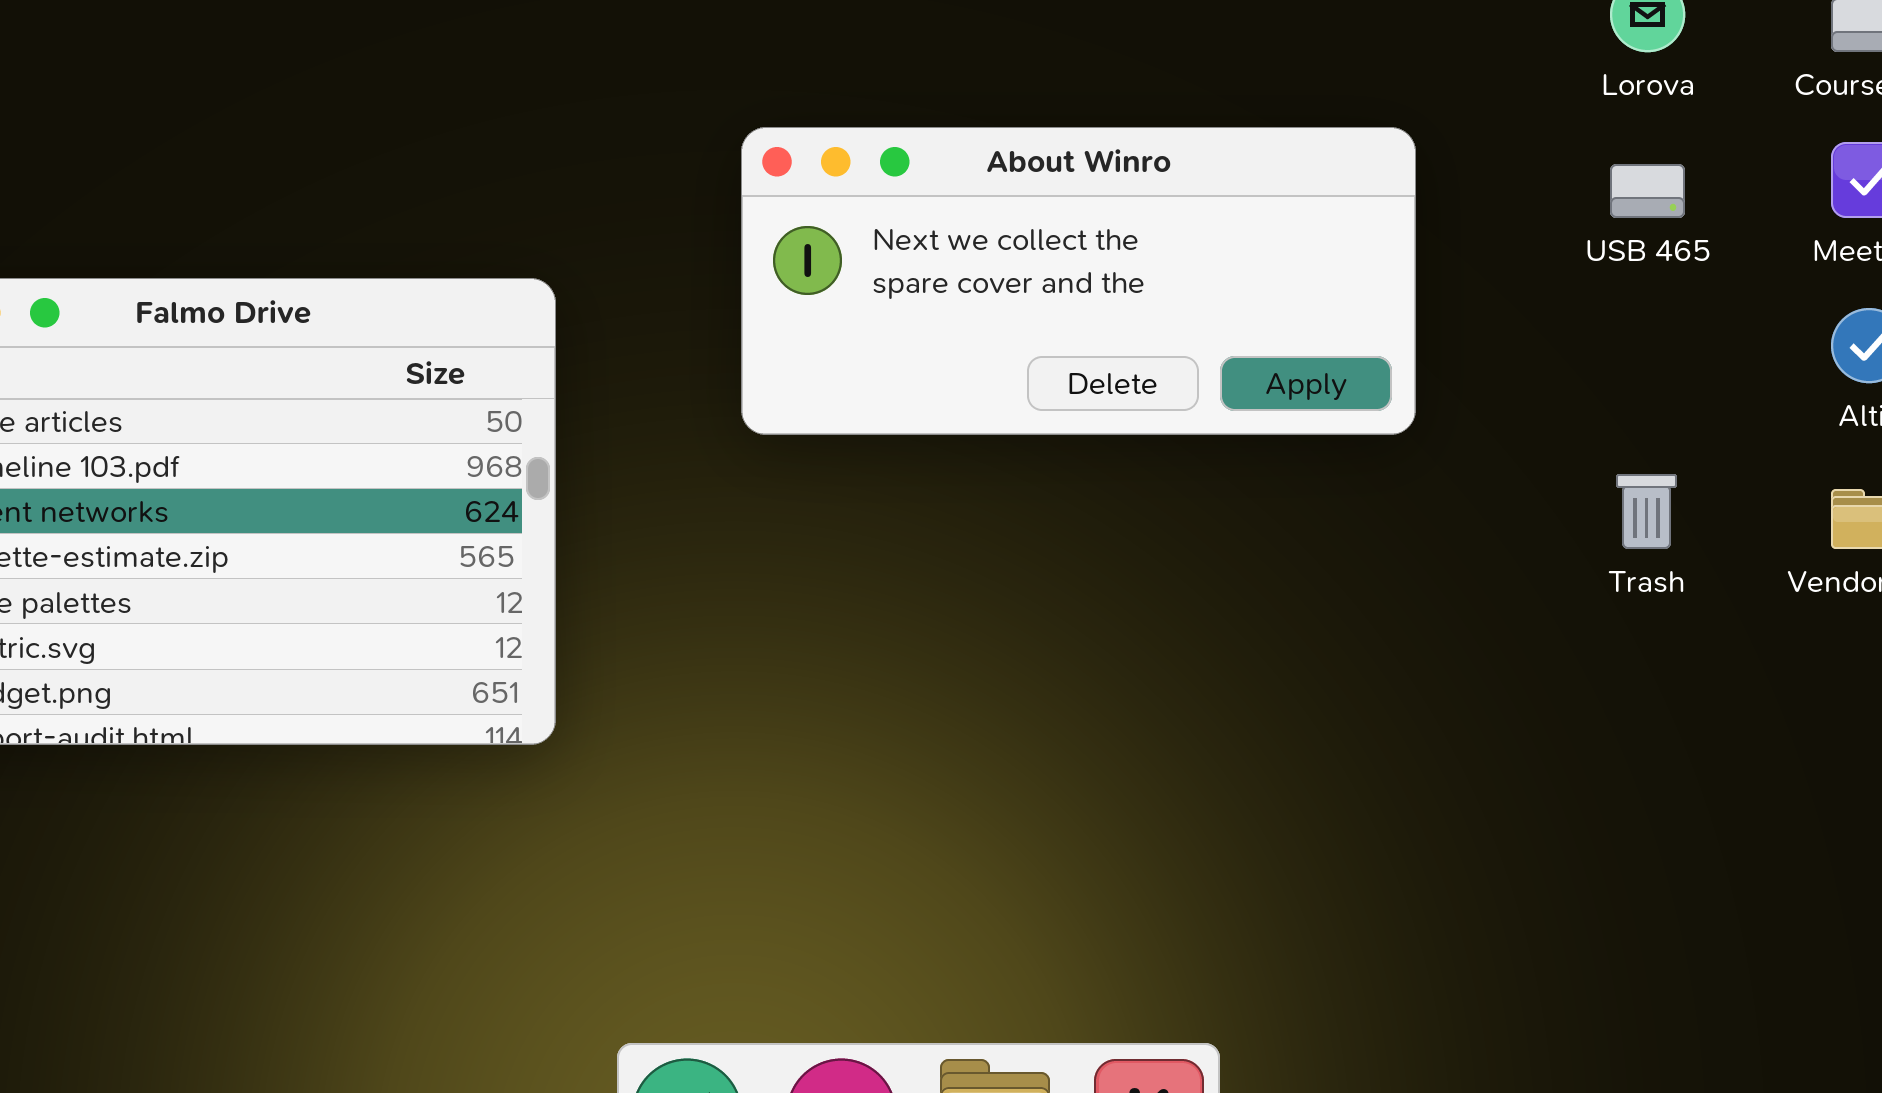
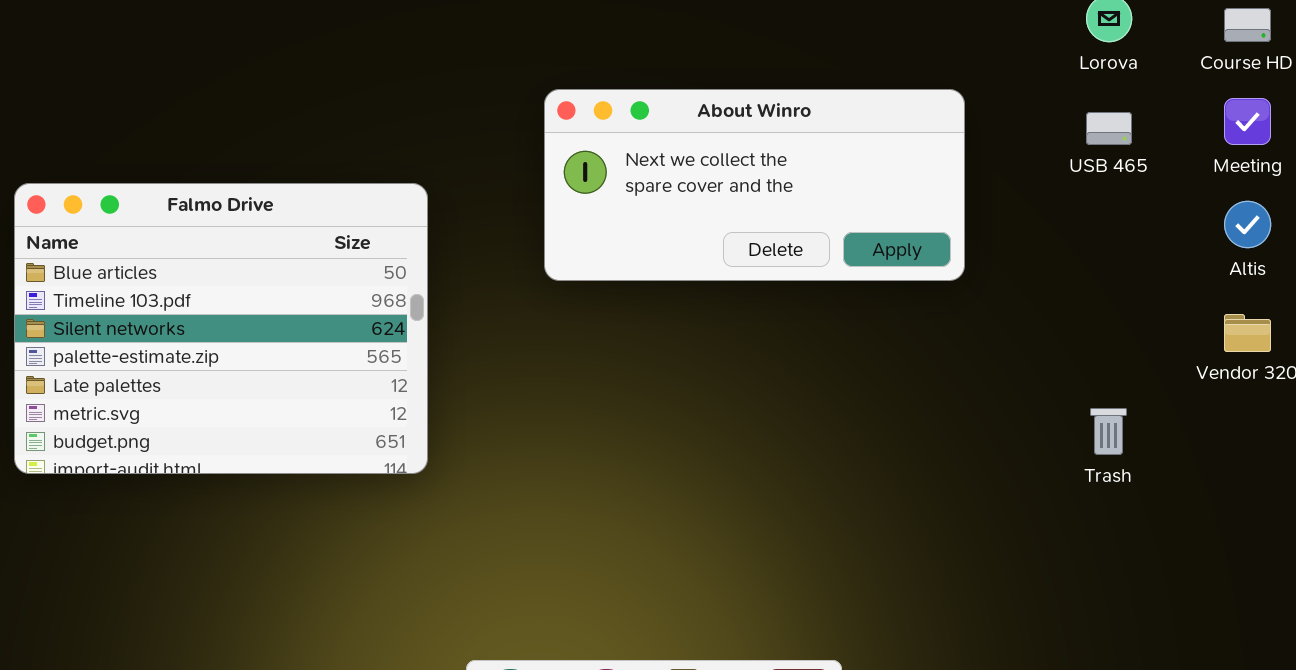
Trash: [1616,474,1677,549] -> [1090,408,1127,455], moved

